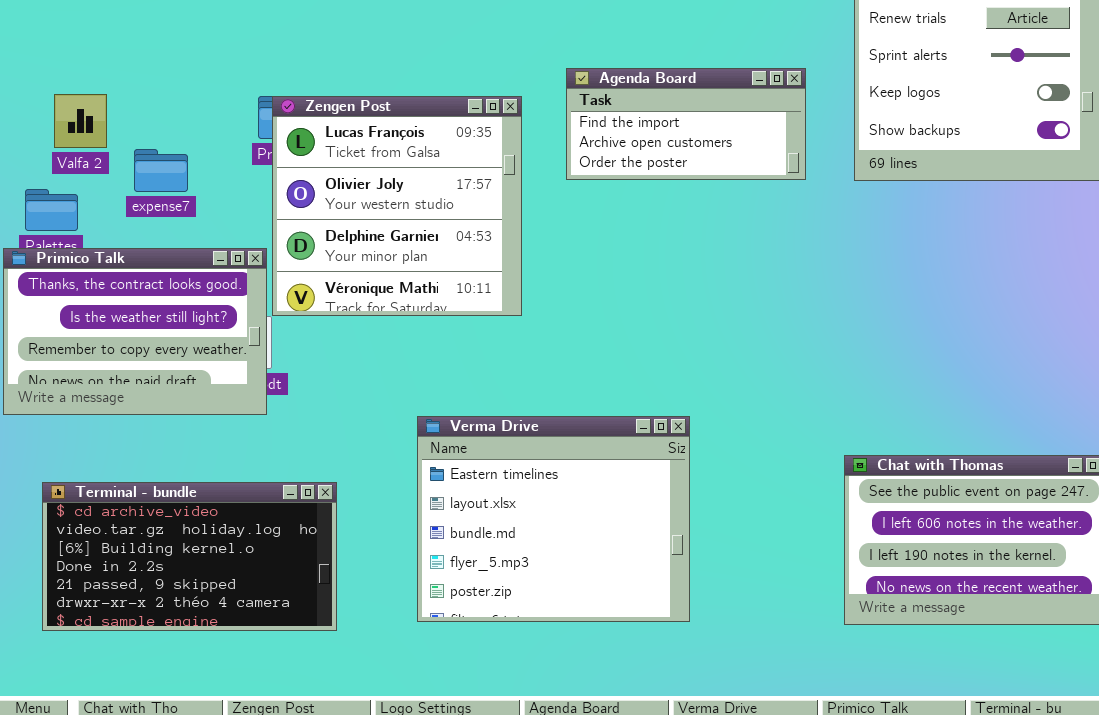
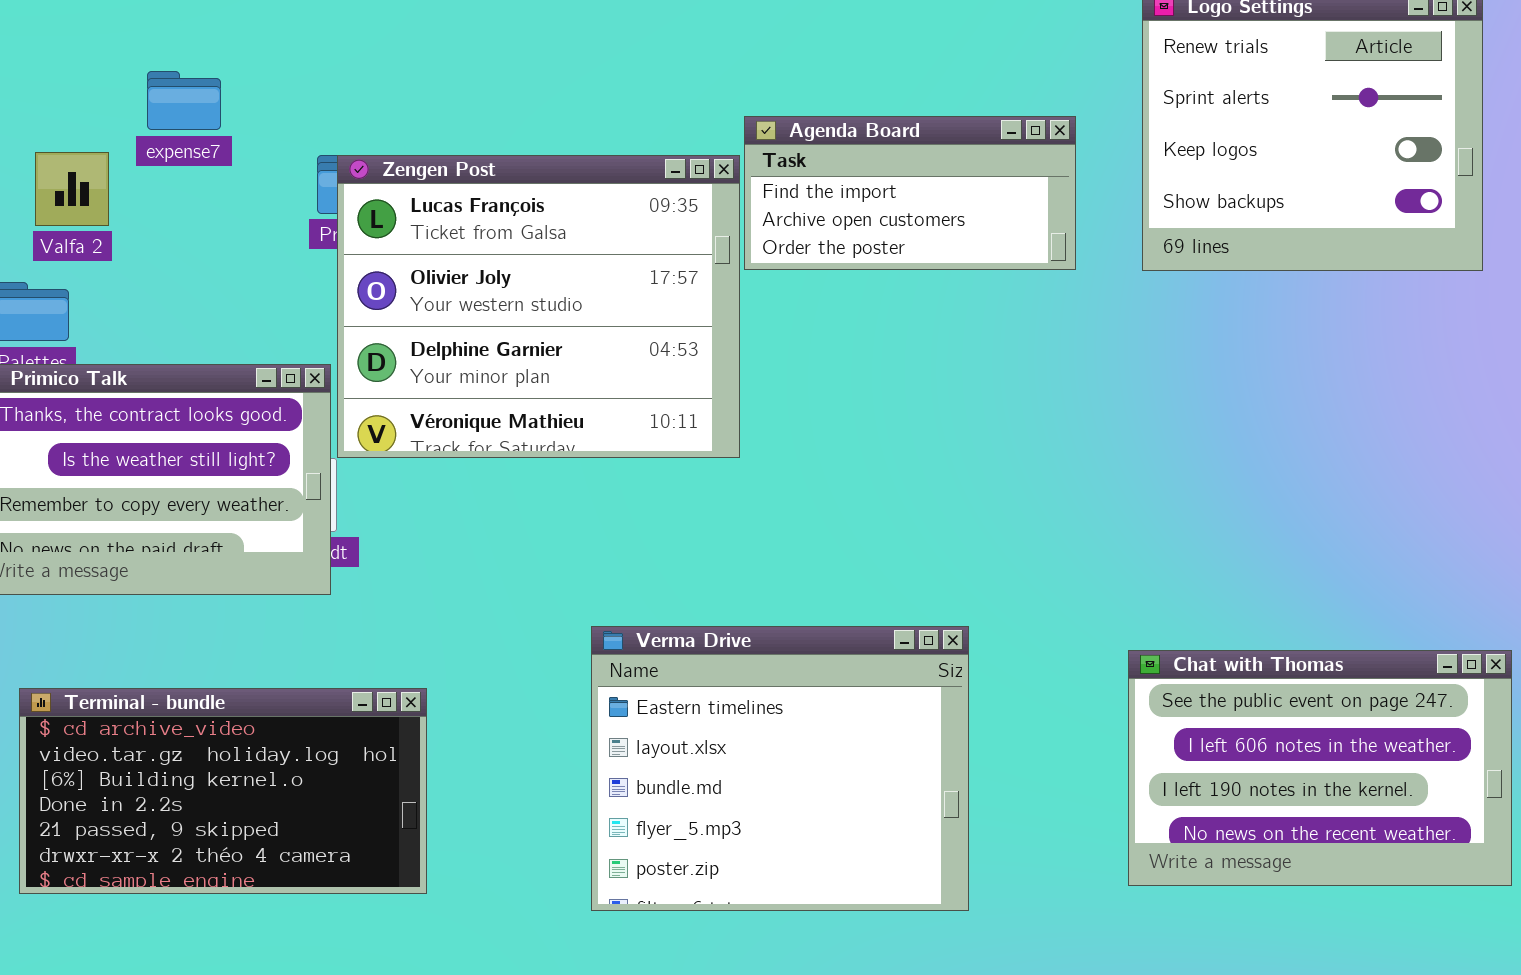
Zengen Post: [272,96,522,316] -> [337,155,740,458], resized
expense7: [134,149,188,192] -> [147,71,221,130], moved
Verma Drive: [417,416,690,622] -> [591,626,969,911], moved

